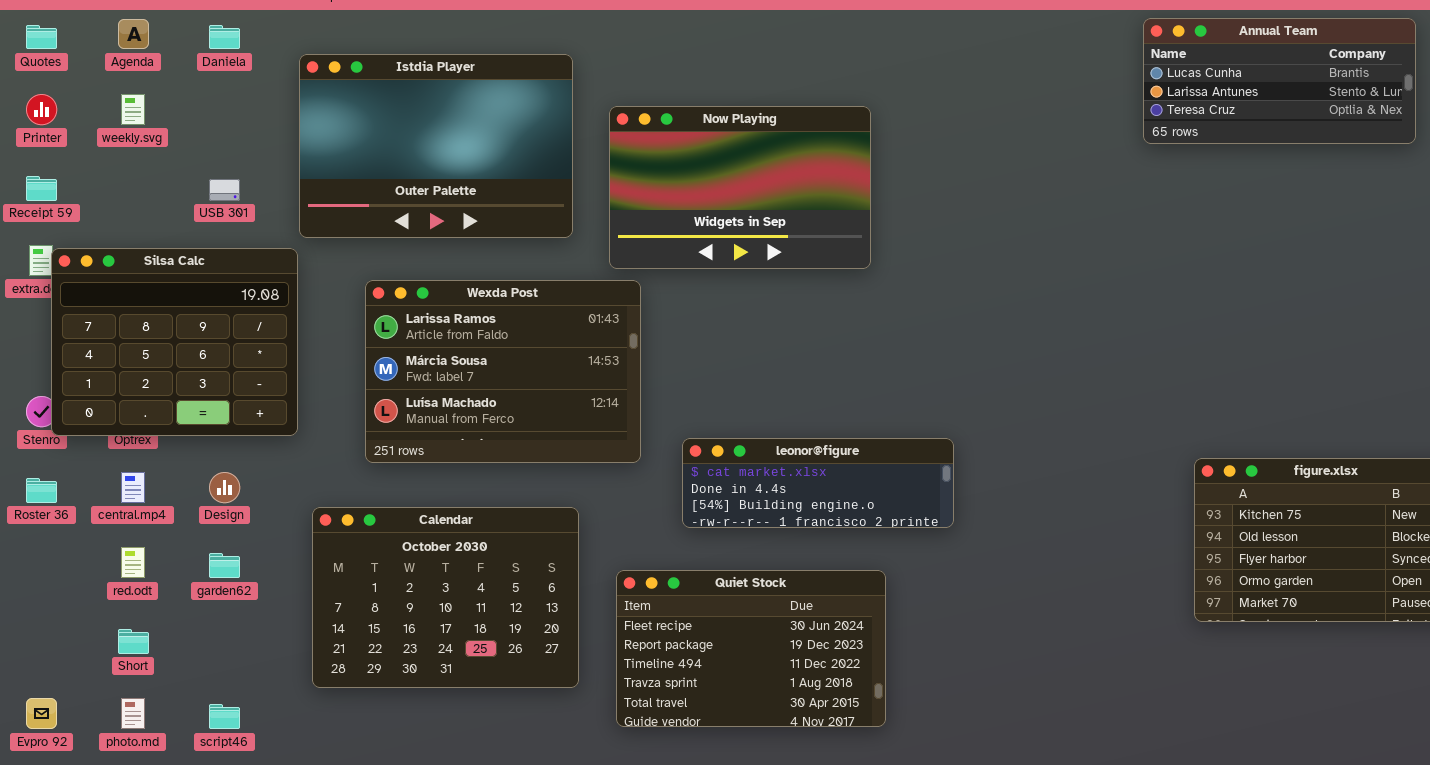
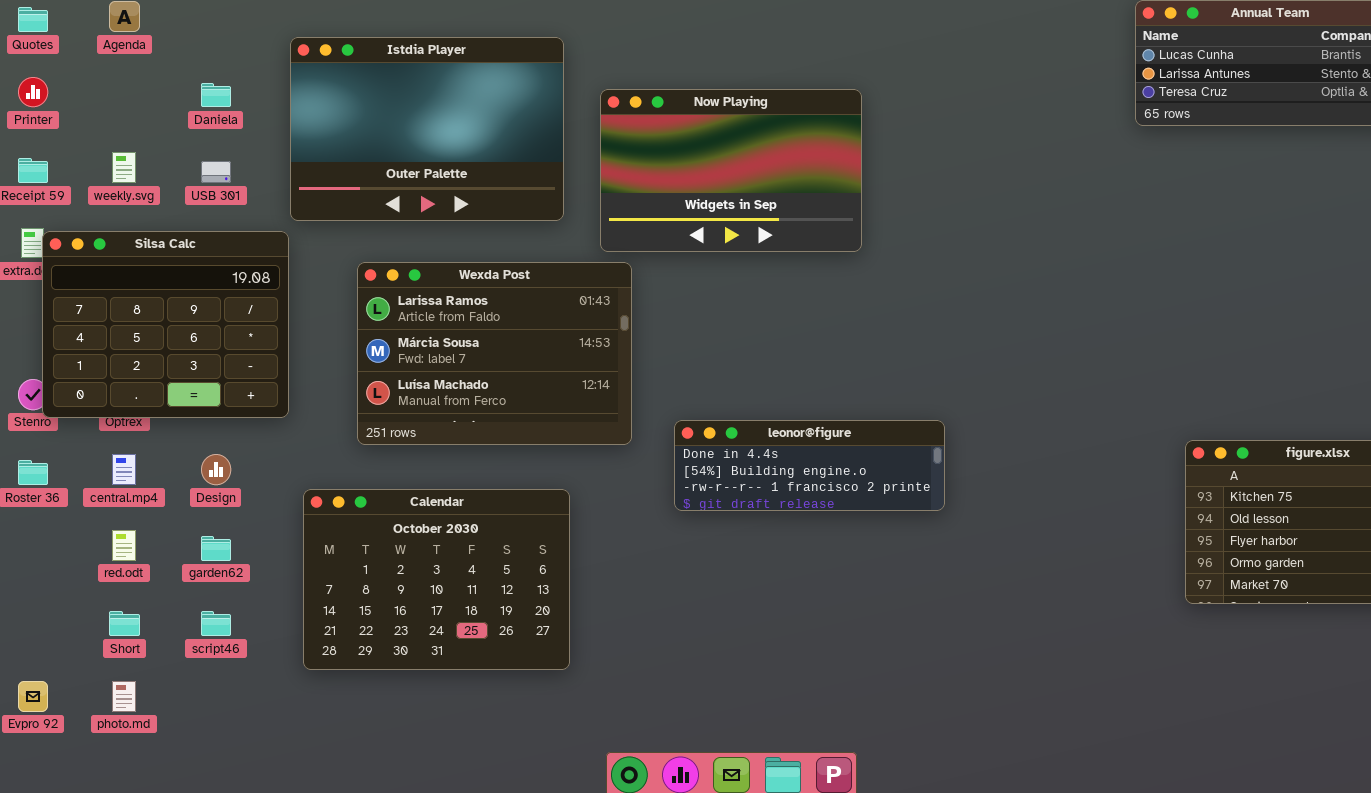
Daniela: [209,25,240,49] -> [201,83,231,107], moved
weekly.svg: [121,94,145,125] -> [112,152,136,183], moved
leonor@figure: [682,438,954,528] -> [674,420,945,511], scrolled down 1 row
Quiet Stock: [616,570,886,727] -> none, closed
script46: [209,704,240,729] -> [201,611,231,636], moved

